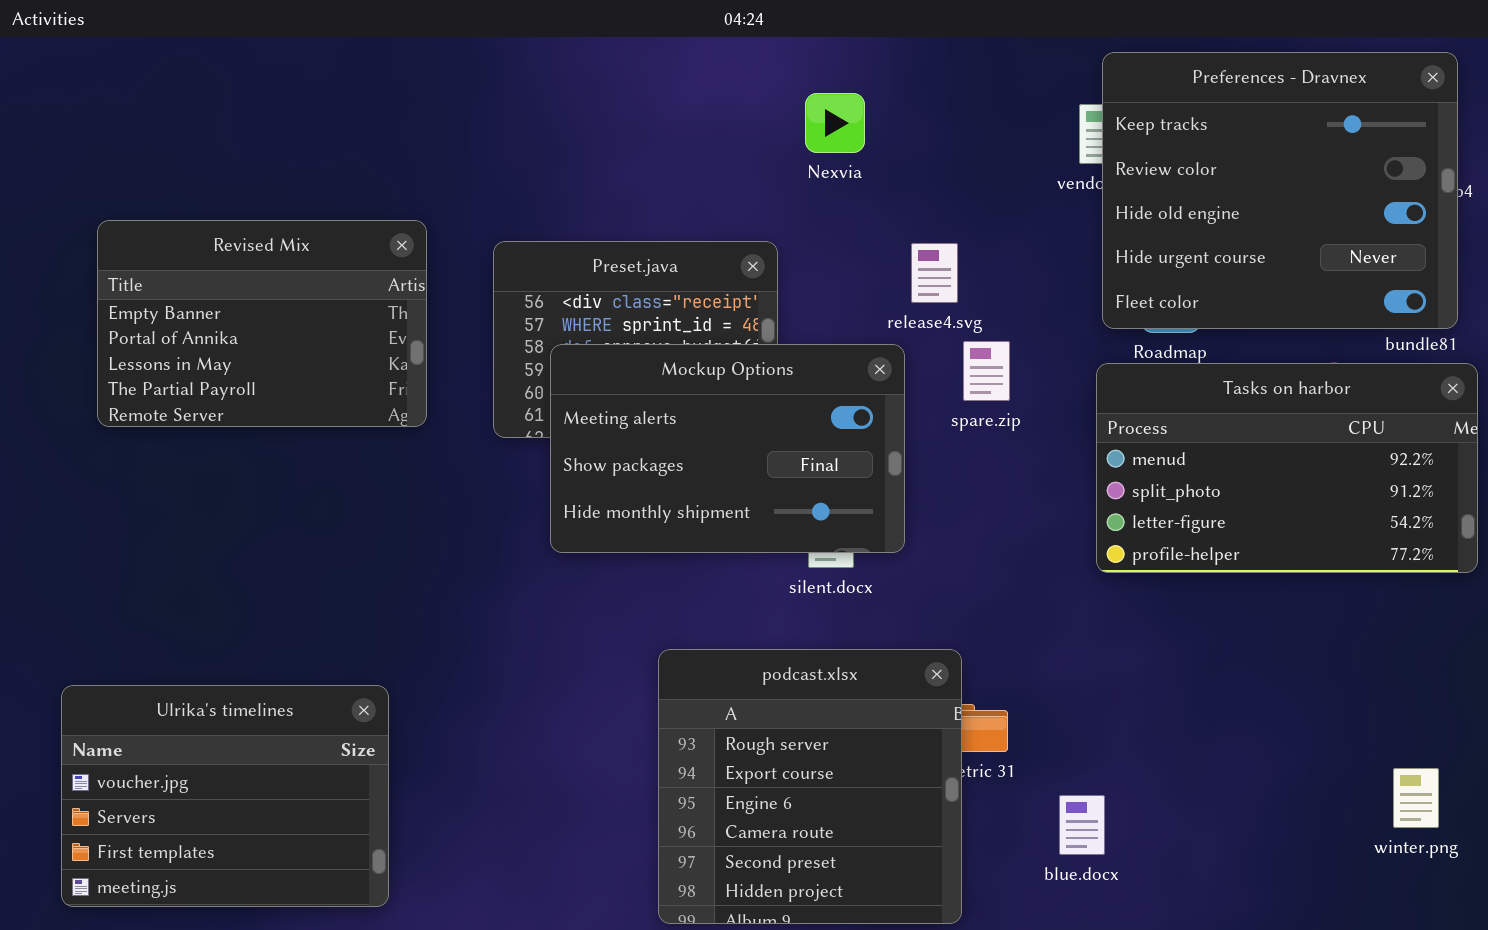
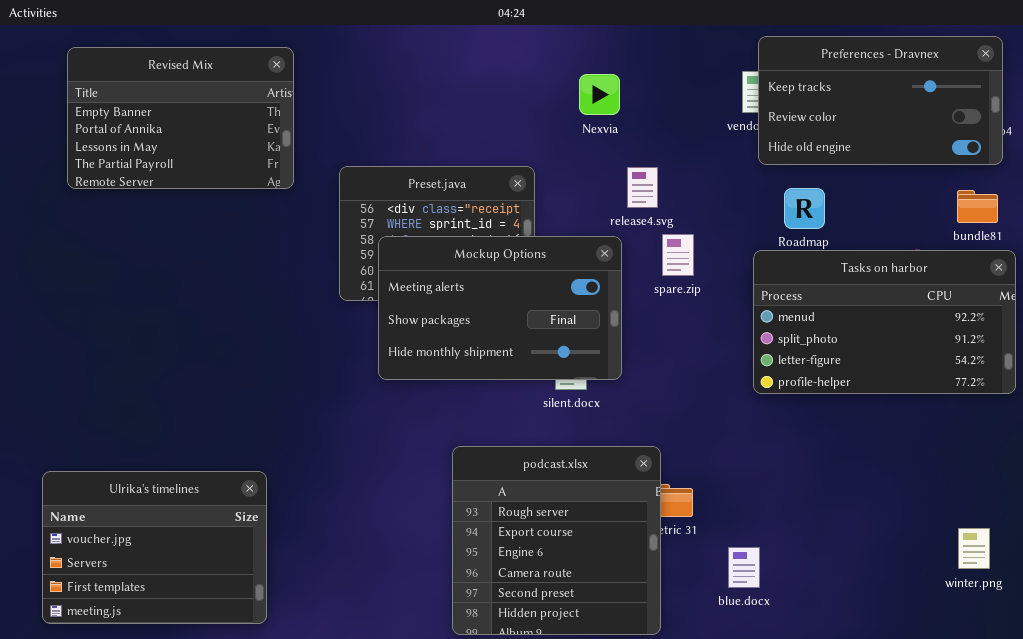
Preferences - Dravnex: [1102,52,1458,329] -> [758,36,1003,165], resized
Nexvia: [805,93,865,153] -> [579,74,620,115], moved
Revised Mix: [97,220,427,427] -> [67,47,294,189], moved

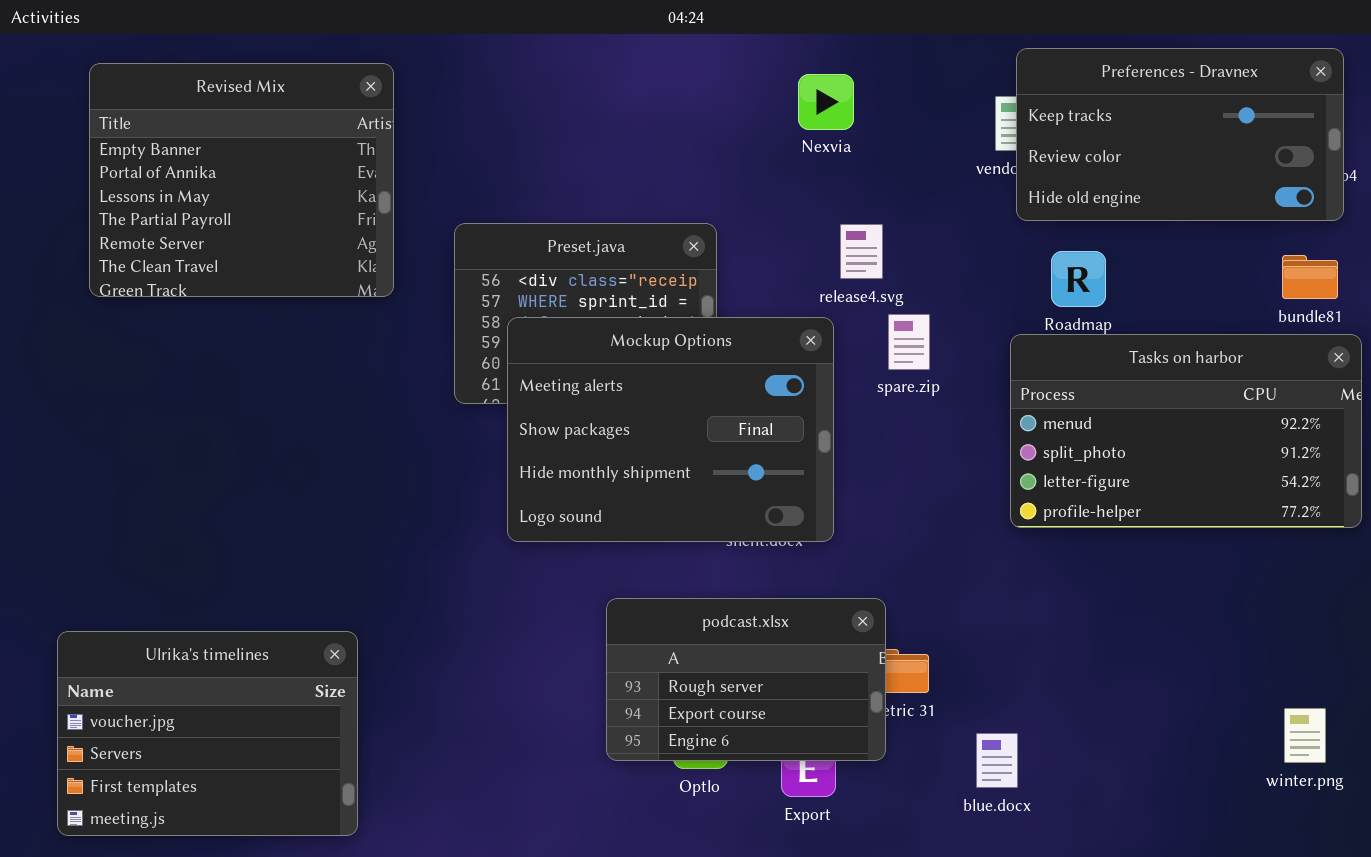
Revised Mix: [67,47,294,189] -> [89,63,394,297], resized
Nexvia: [579,74,620,115] -> [798,74,854,130], moved
Mockup Options: [378,236,622,380] -> [507,317,834,542], resized
podcast.xlsx: [452,446,661,635] -> [606,598,886,761], resized

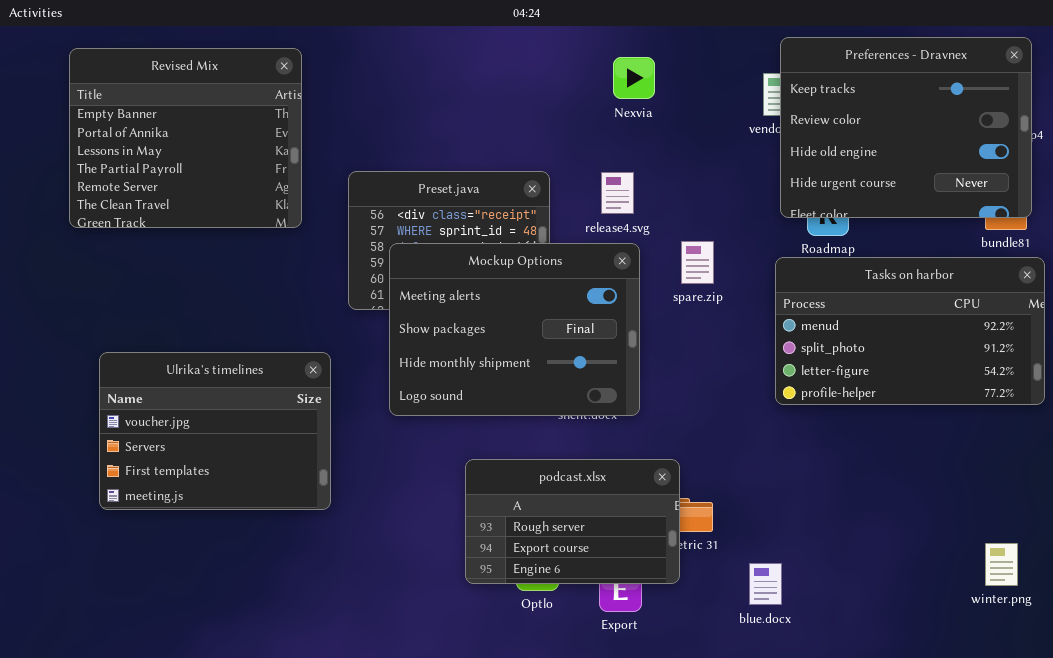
Preferences - Dravnex: [1016,48,1344,221] -> [780,37,1032,218], resized
release4.svg: [840,224,883,279] -> [601,172,634,214], moved
Ulrika's timelines: [57,631,358,836] -> [99,352,331,510], moved

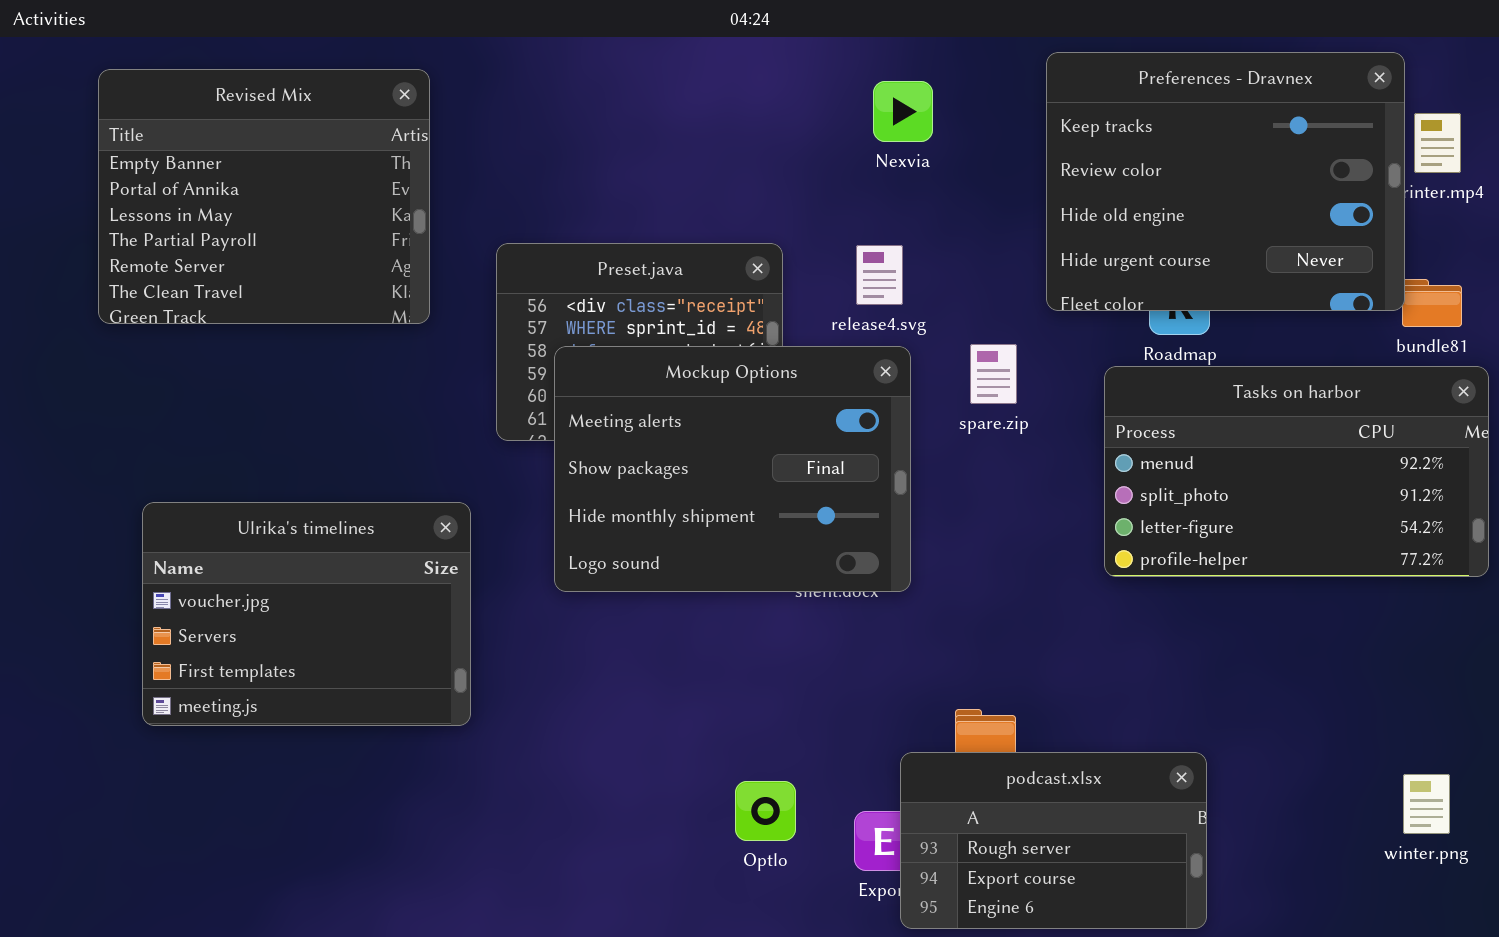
Preferences - Dravnex: [780,37,1032,218] -> [1046,52,1405,311], moved
podcast.xlsx: [465,459,680,584] -> [900,752,1207,929], moved

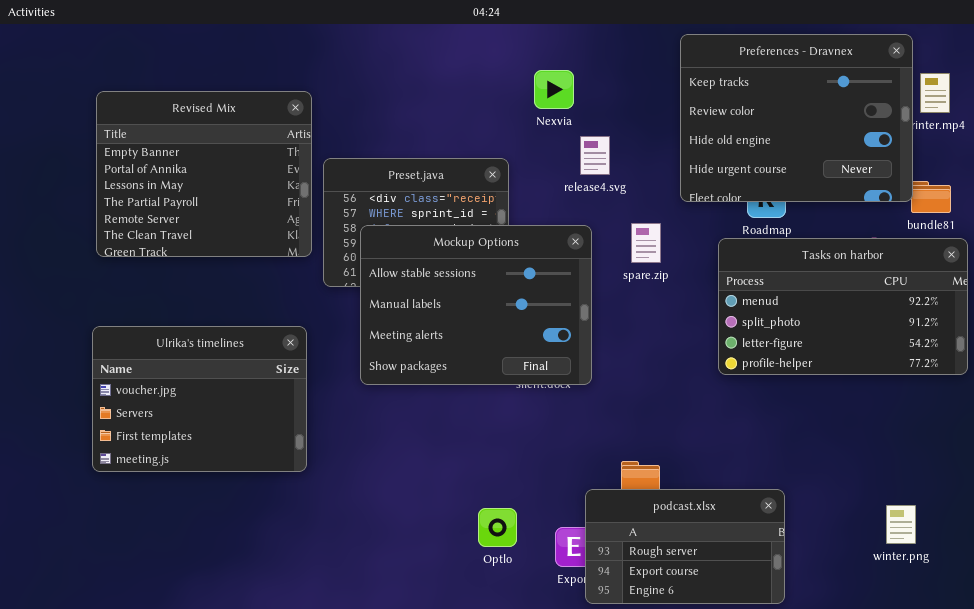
Revised Mix: [98,69,430,324] -> [96,91,312,257], moved
Nexvia: [873,81,933,142] -> [534,70,574,109], moved
release4.svg: [856,245,903,305] -> [580,136,610,175], moved
Mockup Options: [554,346,911,592] -> [360,225,592,385], scrolled up 2 rows
winter.png: [1403,774,1450,834] -> [886,505,916,544], moved

